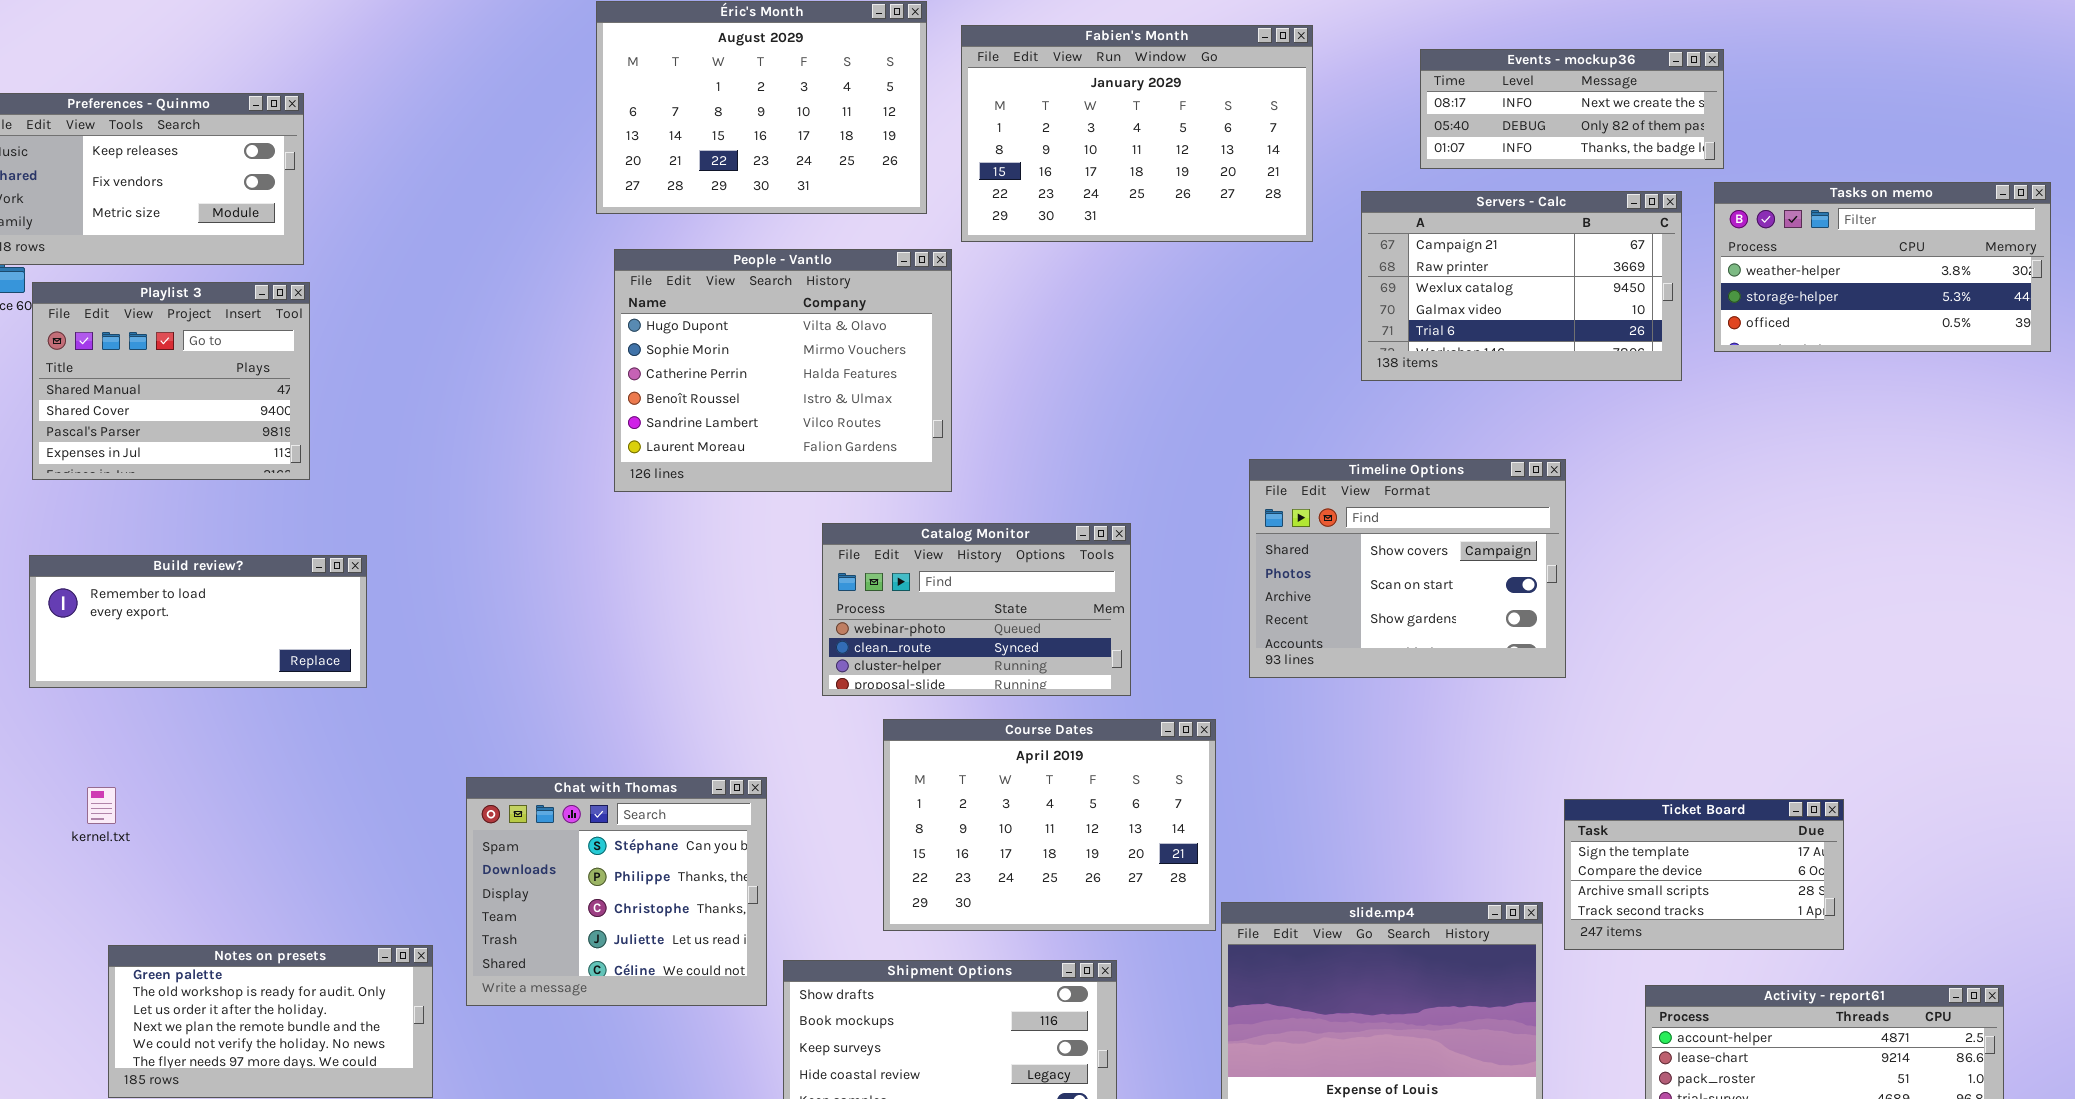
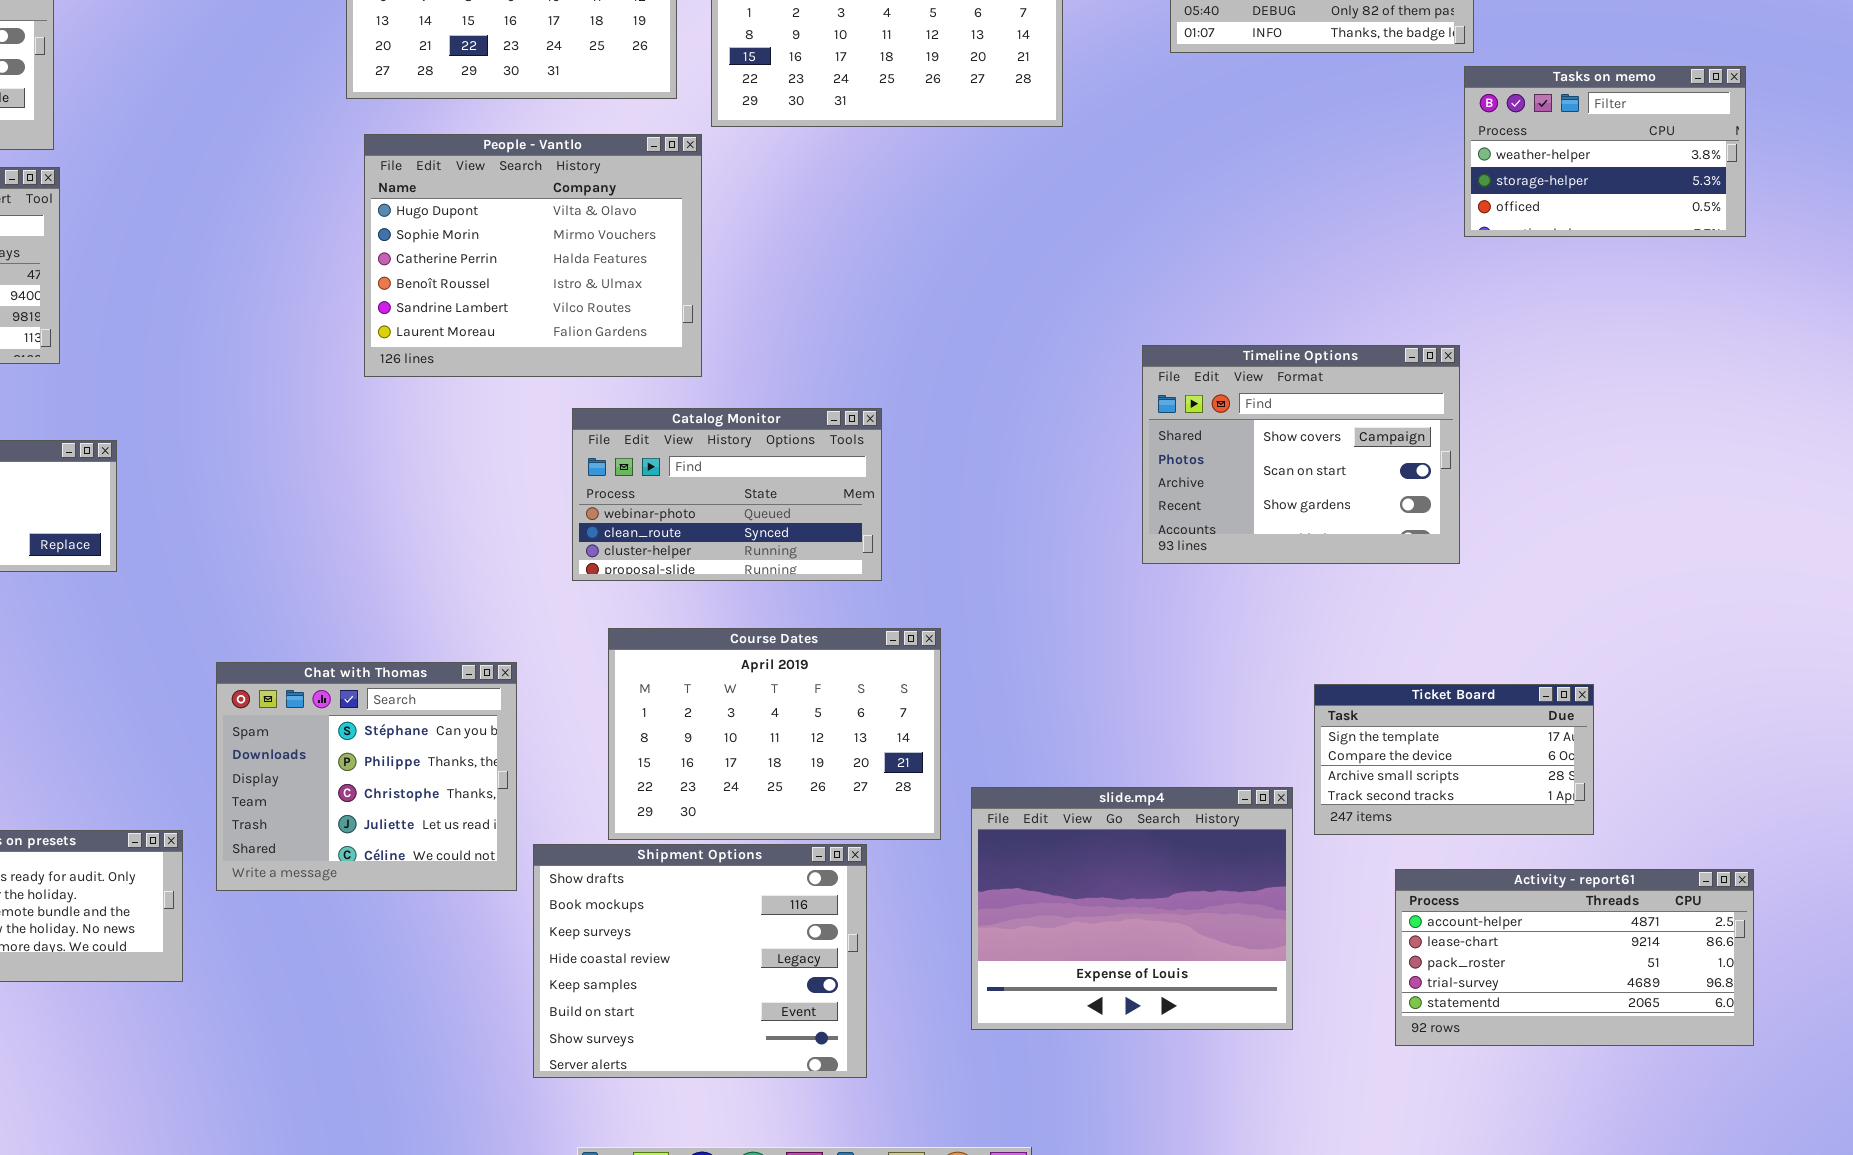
Tasks on memo: [1714,182,2051,352] -> [1464,66,1746,237], resized
Servers - Calc: [1361,191,1682,381] -> none, closed
Timeline Options: [1249,459,1566,678] -> [1142,345,1460,564], moved
Course Dates: [883,719,1216,931] -> [608,628,941,840], moved

